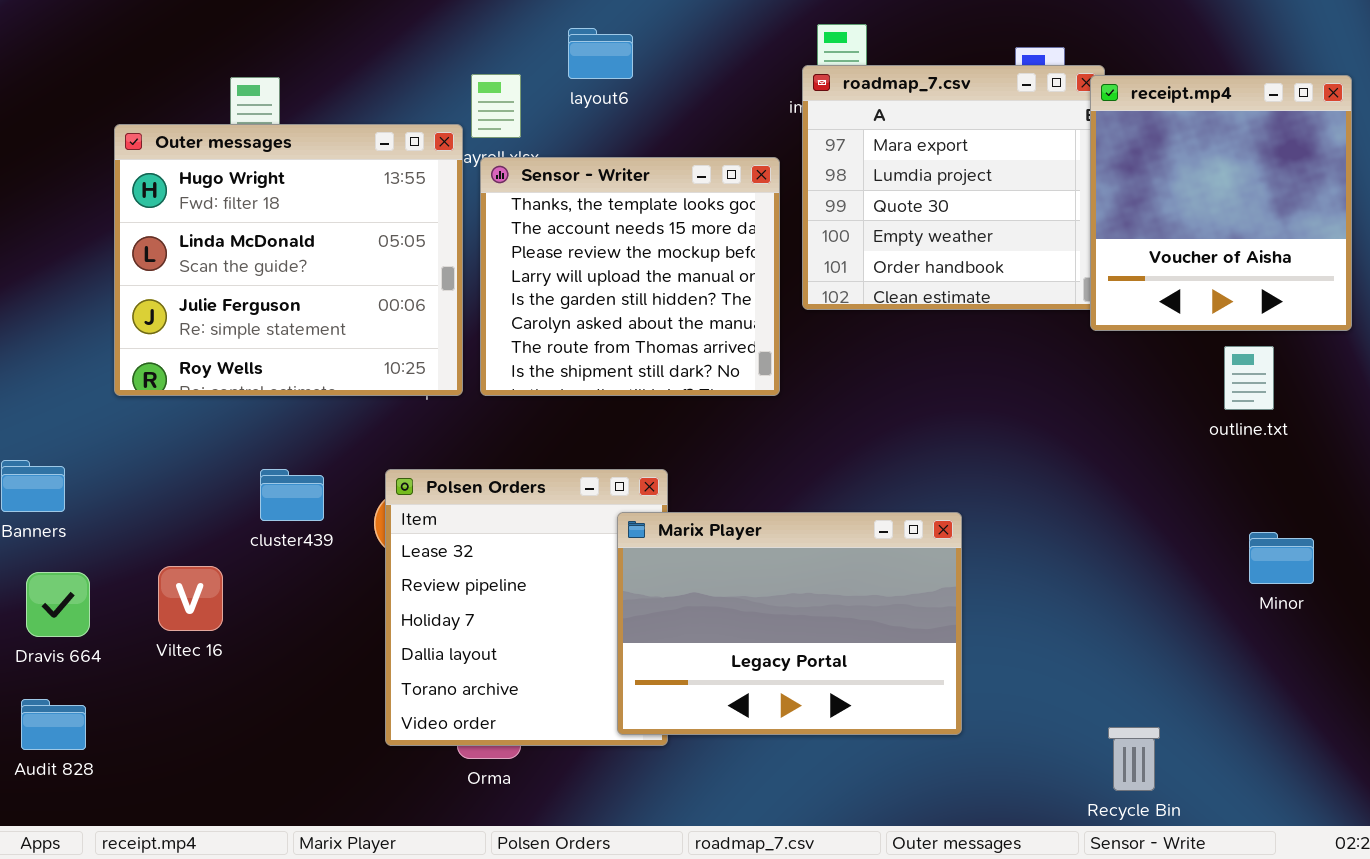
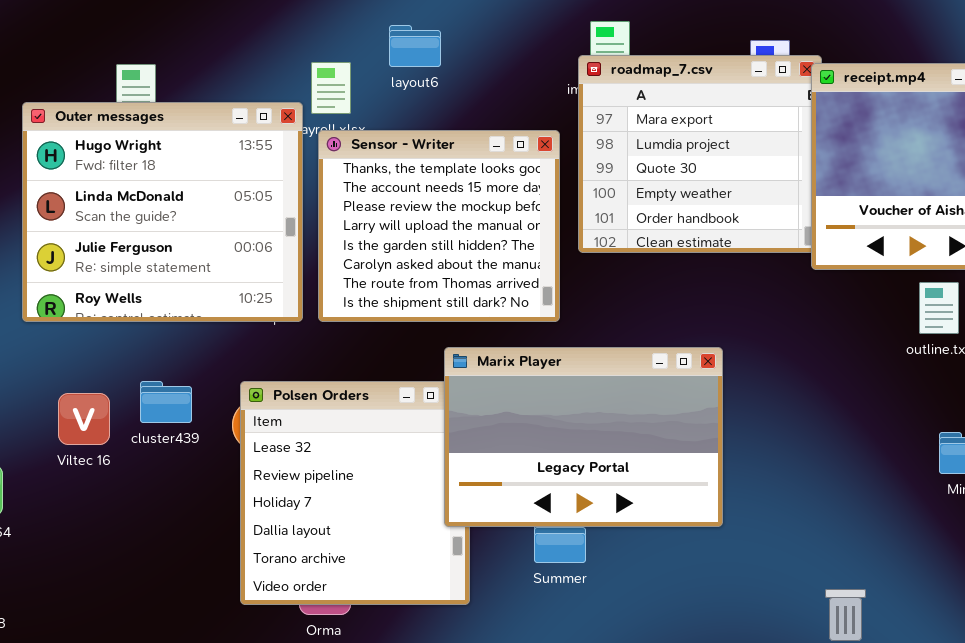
Marix Player: [617,512,962,735] -> [444,347,723,527], moved
Viltec 16: [158,566,223,631] -> [58,393,110,445], moved

